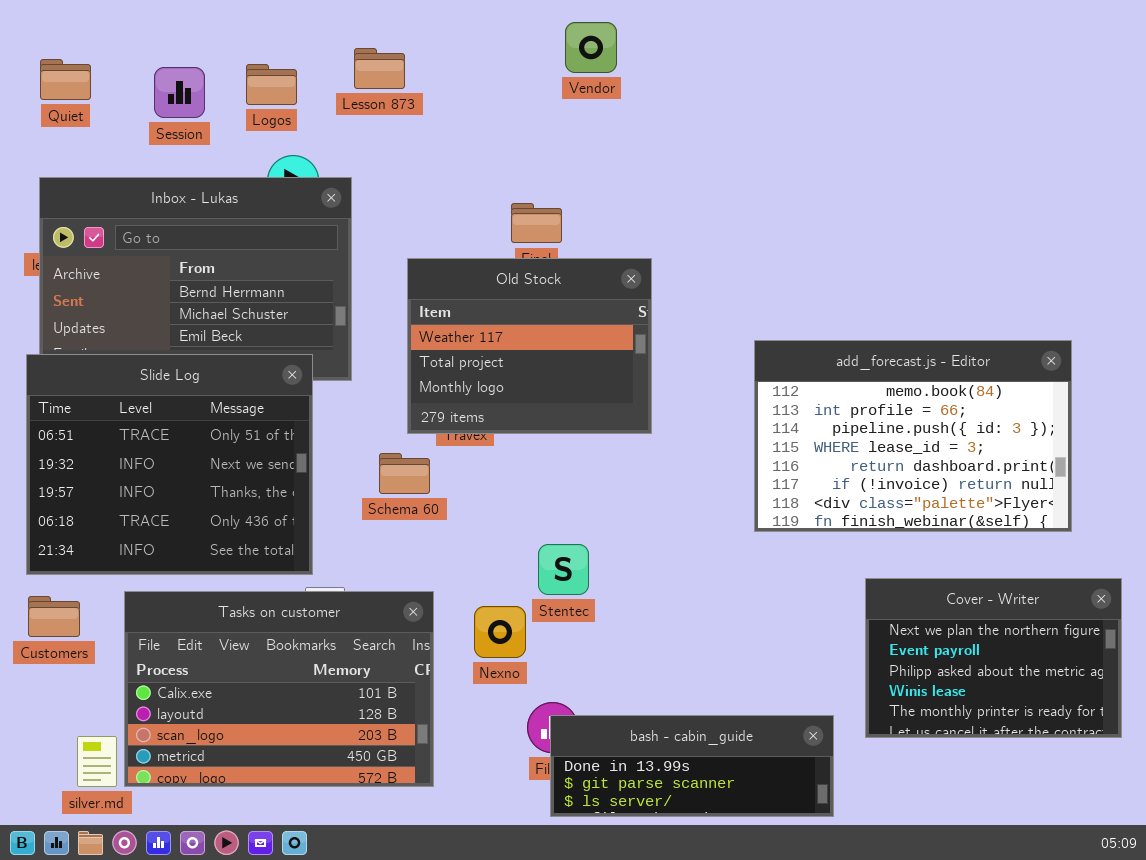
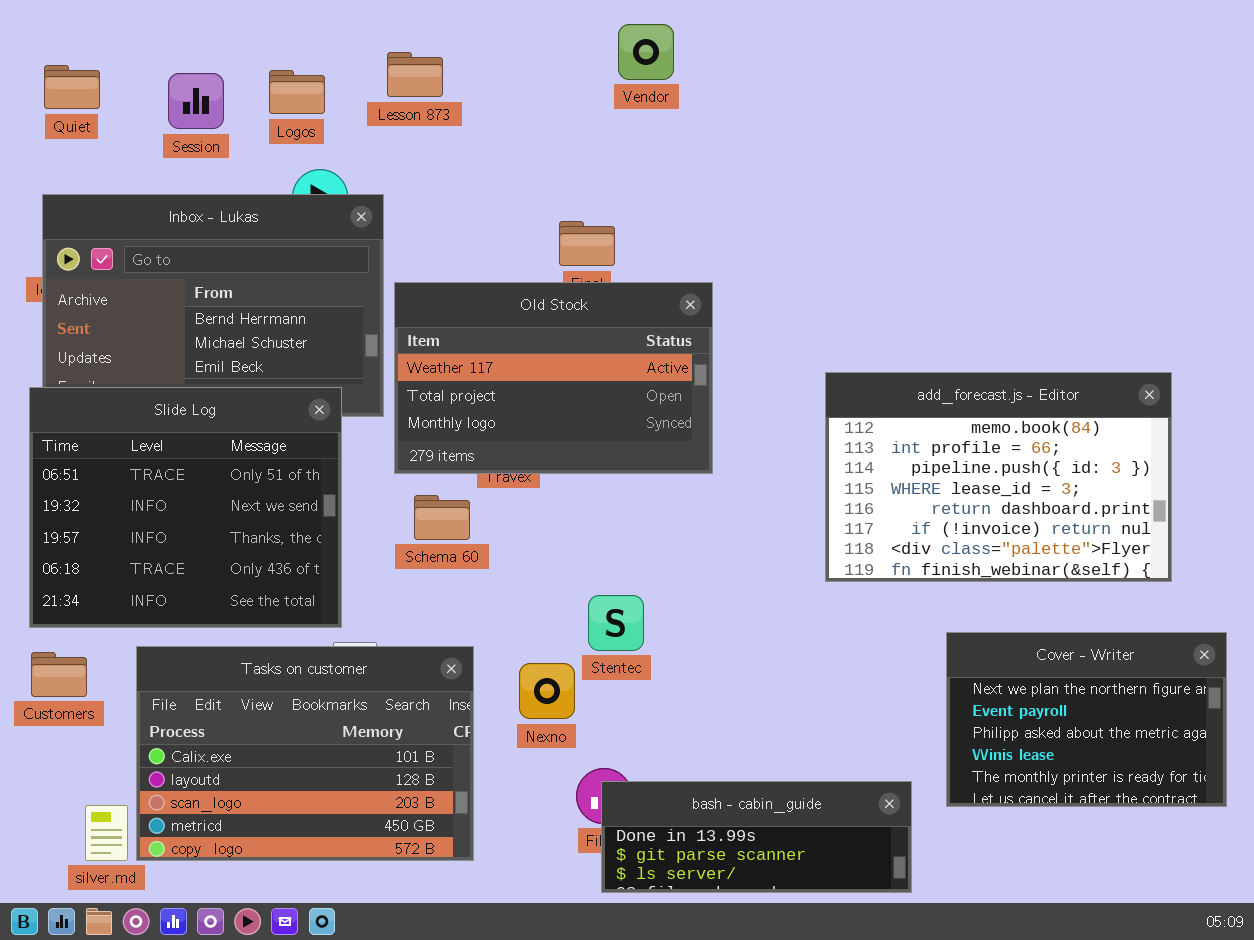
Old Stock: [407,258,652,434] -> [394,282,713,474], resized

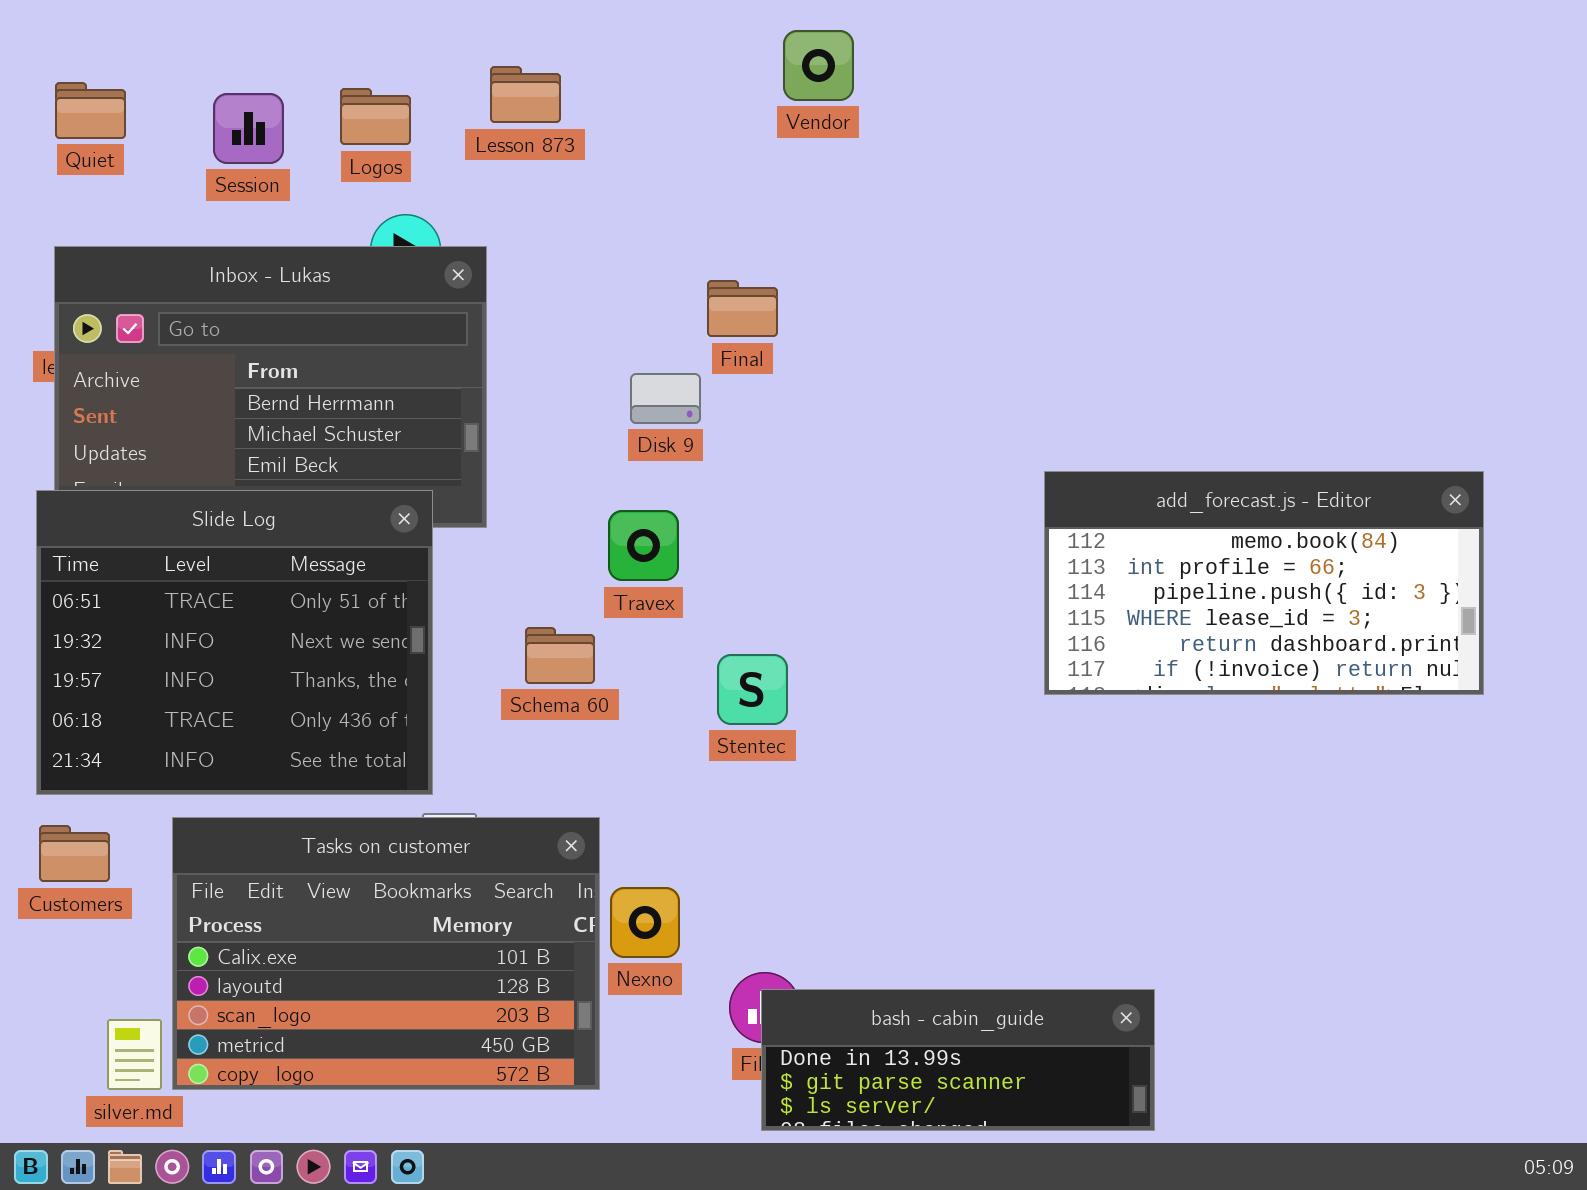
Old Stock: [394,282,713,474] -> none, closed
add_forecast.js - Editor: [825,372,1172,582] -> [1044,471,1484,695], resized
Stentec: [588,595,644,651] -> [717,654,788,725], moved
Cover - Writer: [946,632,1227,807] -> none, closed
Nexno: [519,663,575,719] -> [610,887,680,958], moved

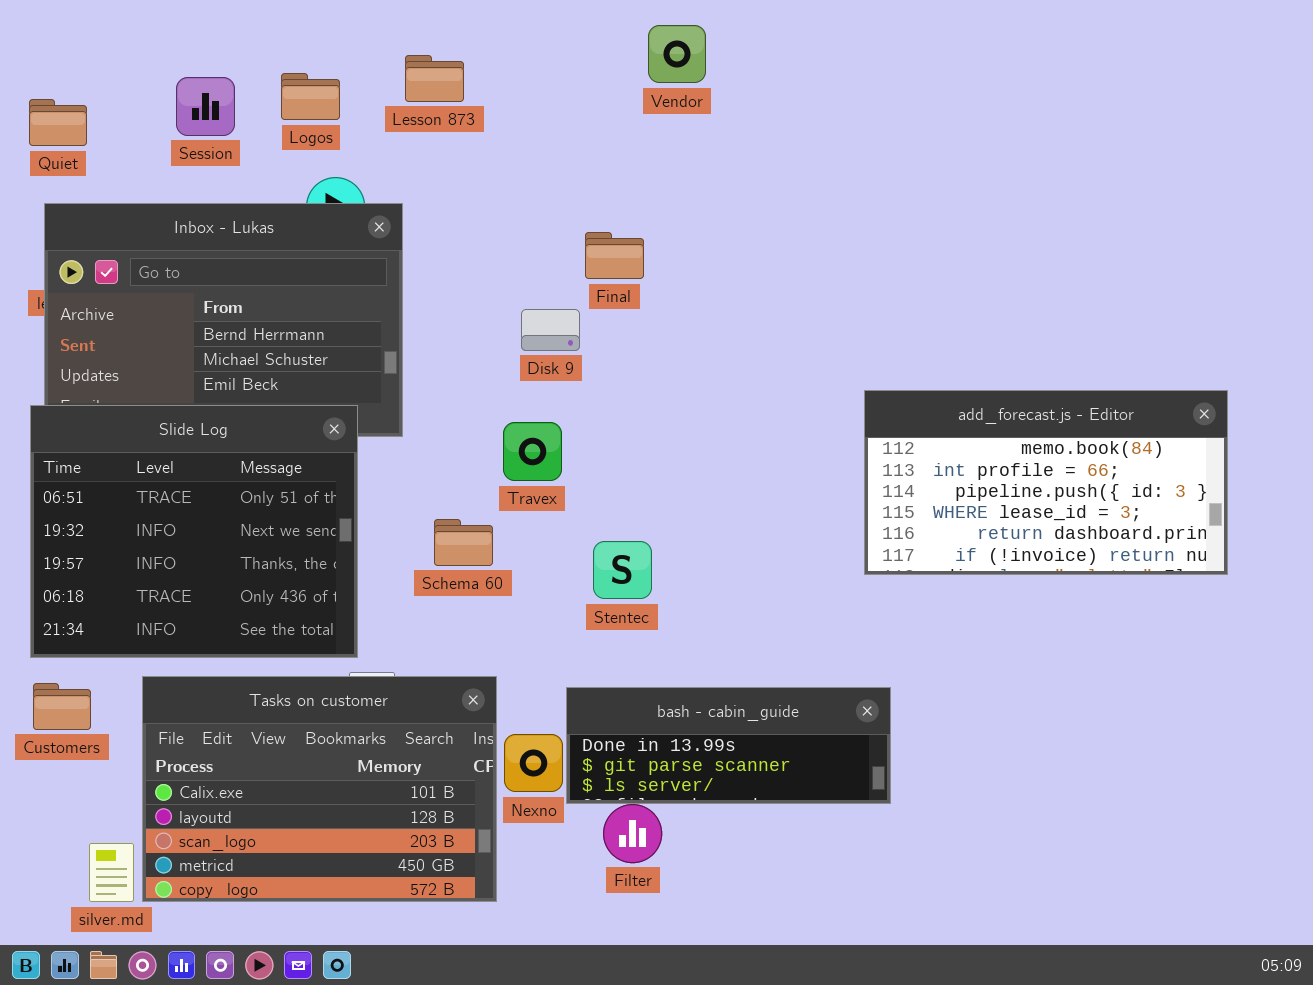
Quiet: [55,82,126,139] -> [29,99,87,146], moved
bash - cabin_guide: [761,989,1155,1131] -> [566,687,891,804], moved

